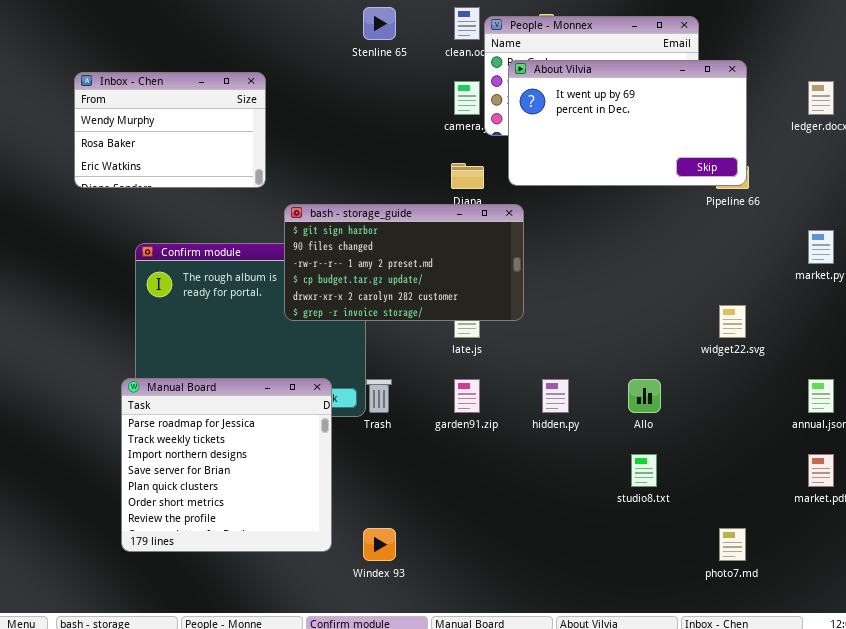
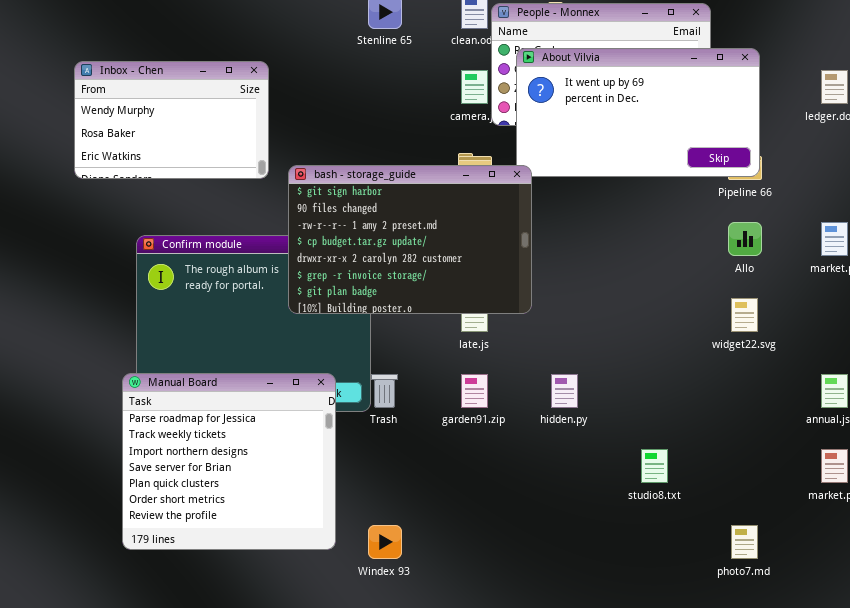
bash - storage_guide: [284,204,524,321] -> [288,165,532,314], resized
Allo: [628,379,661,413] -> [728,222,762,256], moved

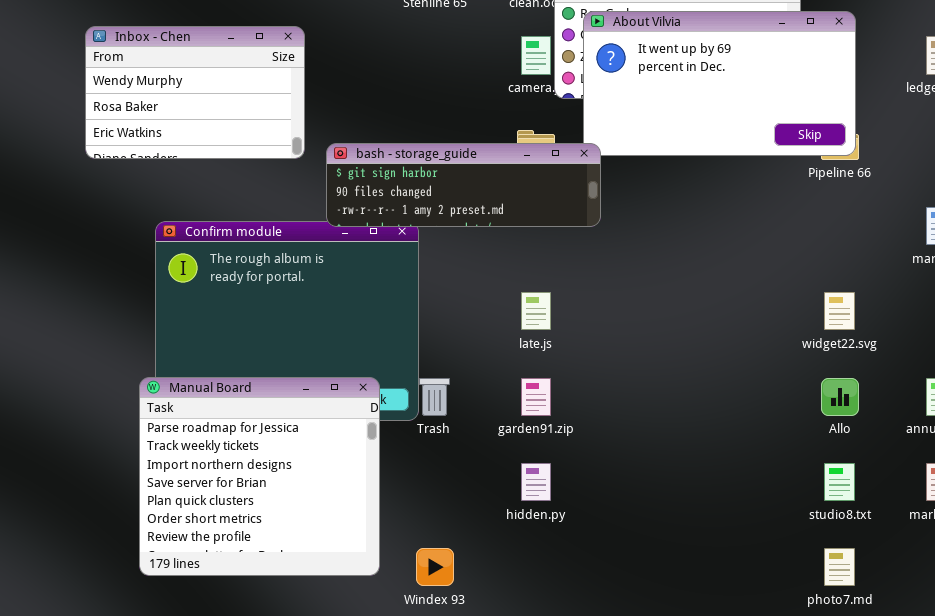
bash - storage_guide: [288,165,532,314] -> [326,143,601,227], resized
Allo: [728,222,762,256] -> [821,378,859,416], moved
hidden.py: [551,374,578,408] -> [521,463,551,501], moved
studio8.txt: [641,449,668,483] -> [824,463,855,501], moved

